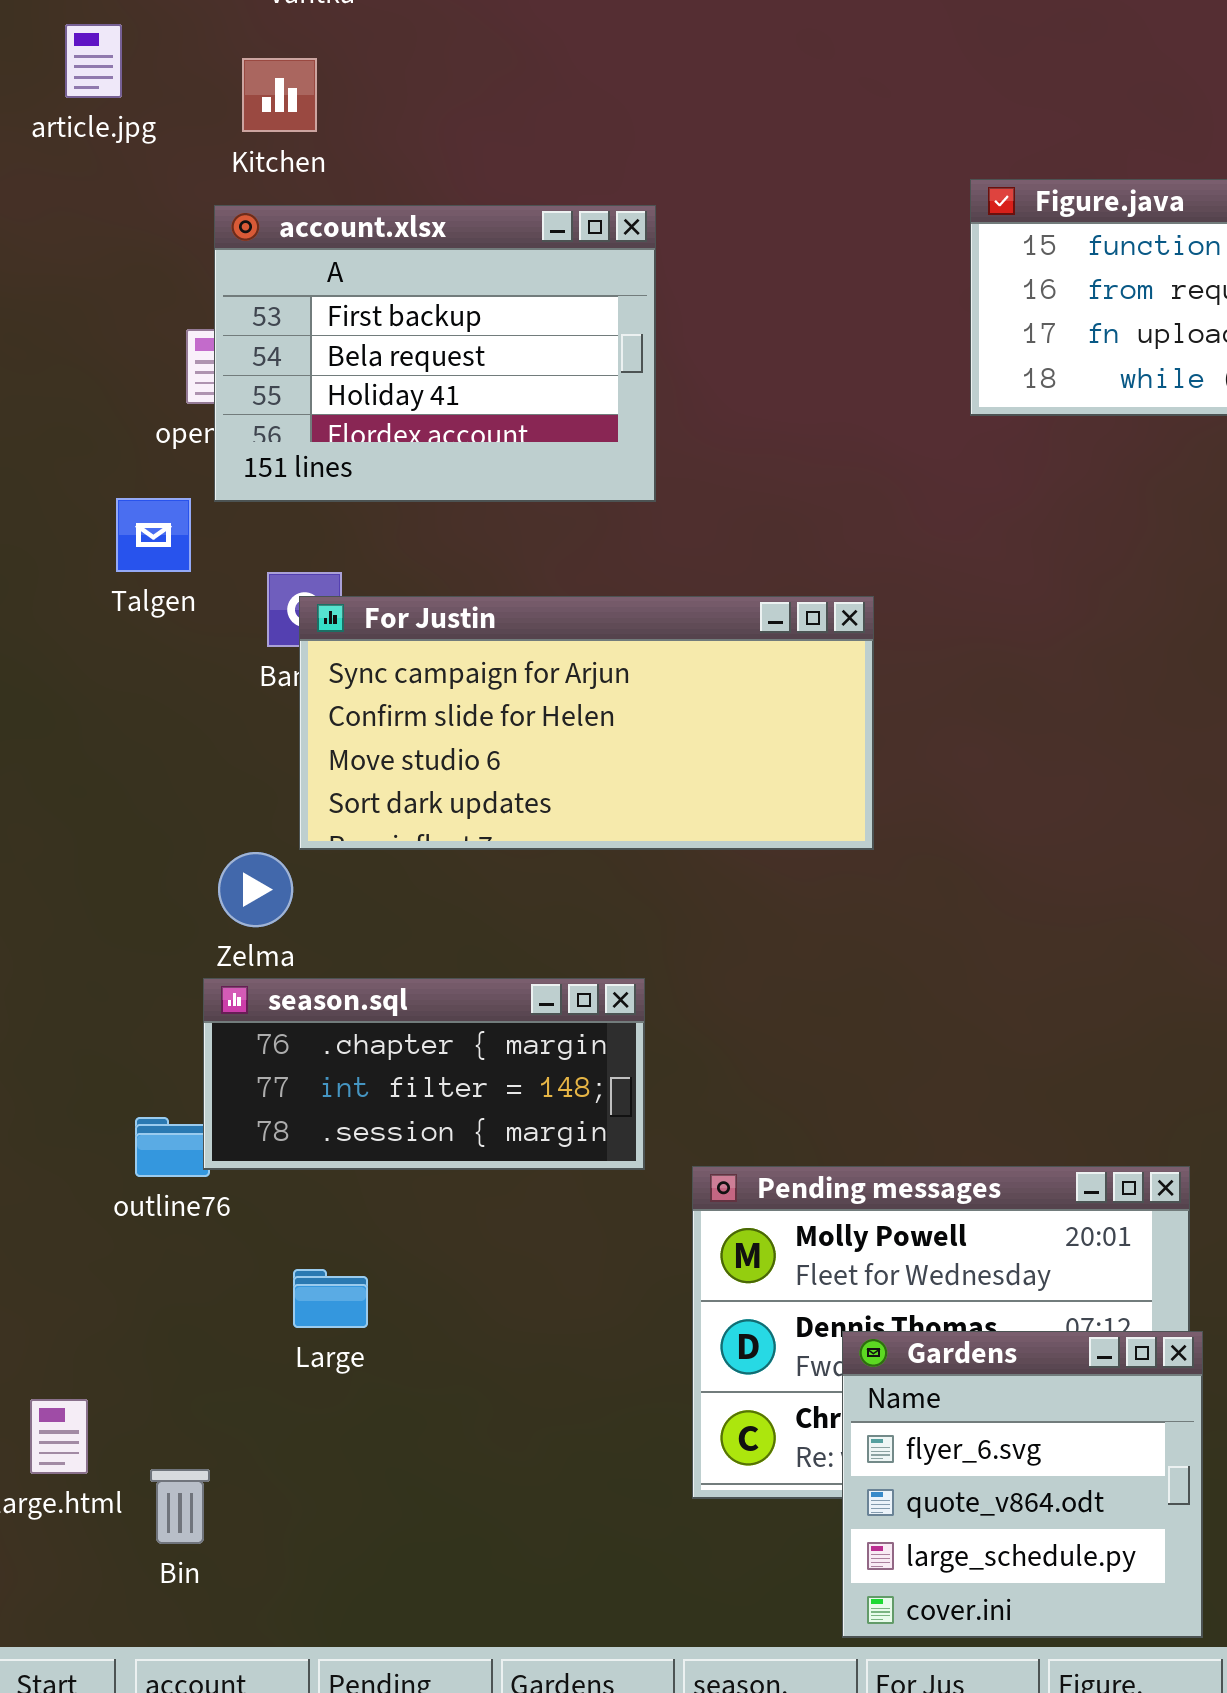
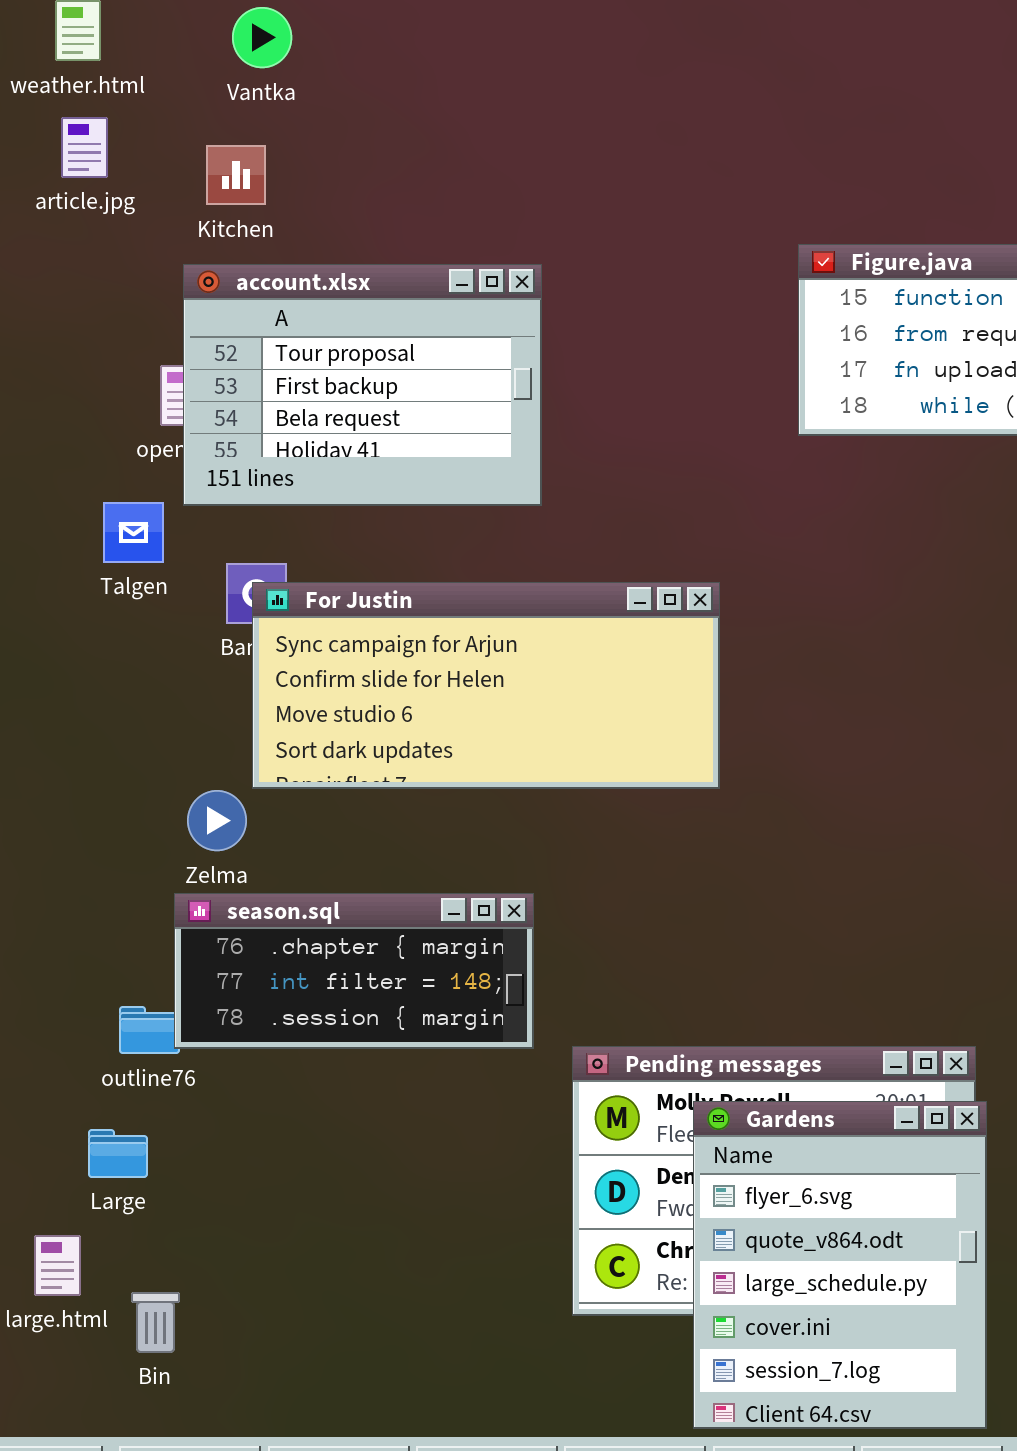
account.xlsx: [214,205,656,502] -> [183,264,542,506], scrolled up 1 row
Large: [293,1269,368,1328] -> [88,1129,148,1178], moved
Gardens: [842,1331,1203,1638] -> [693,1101,987,1429], resized

